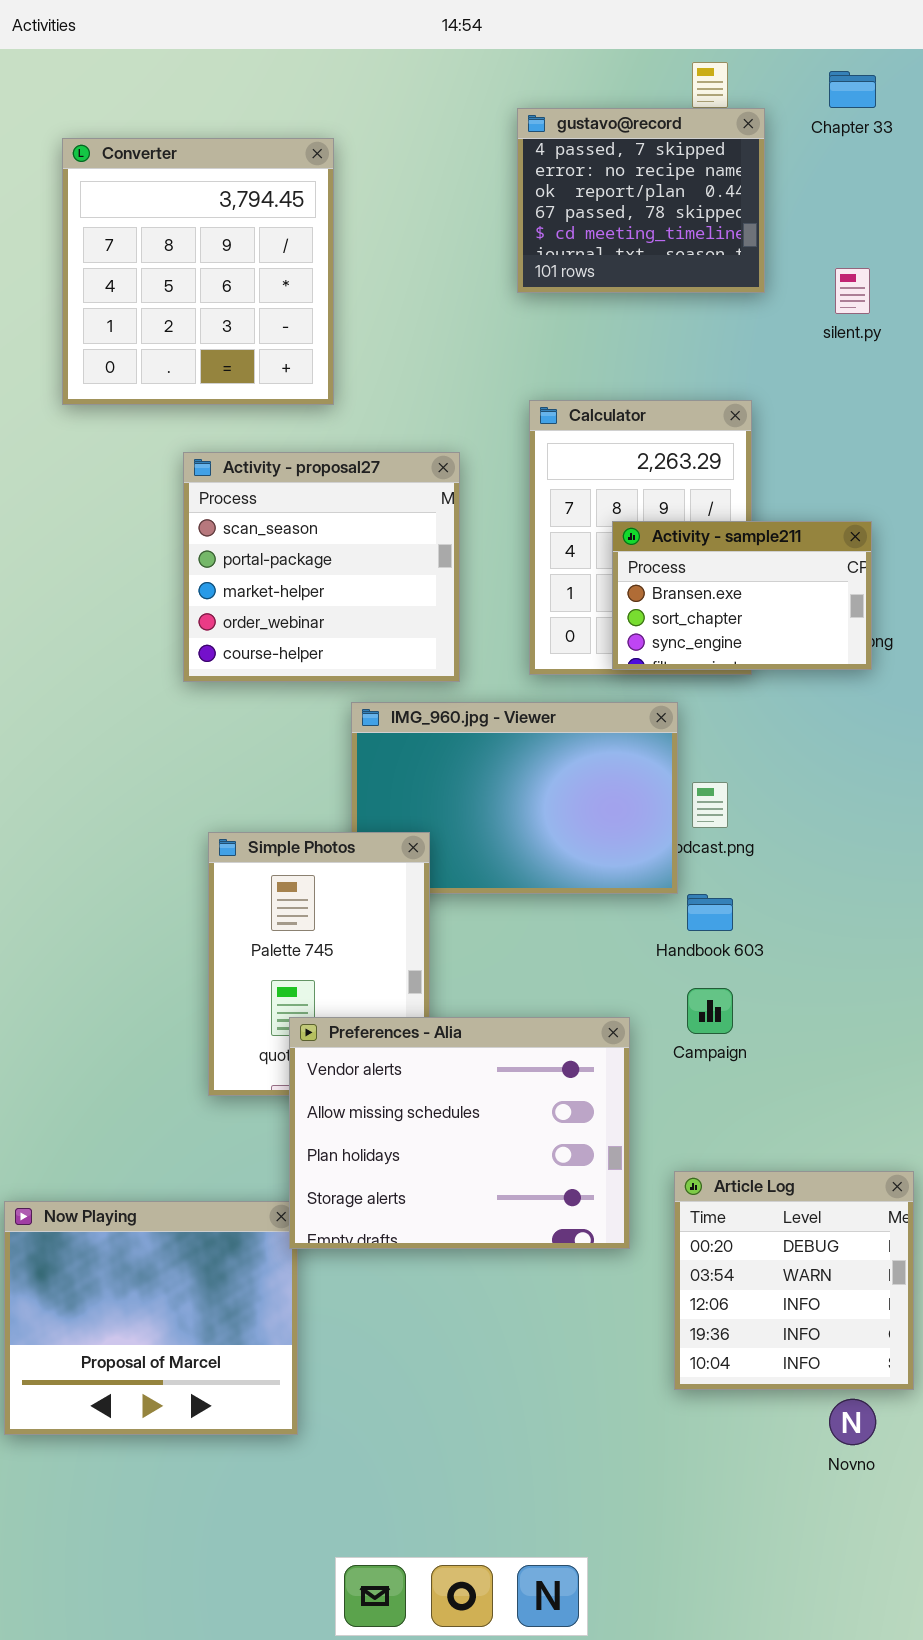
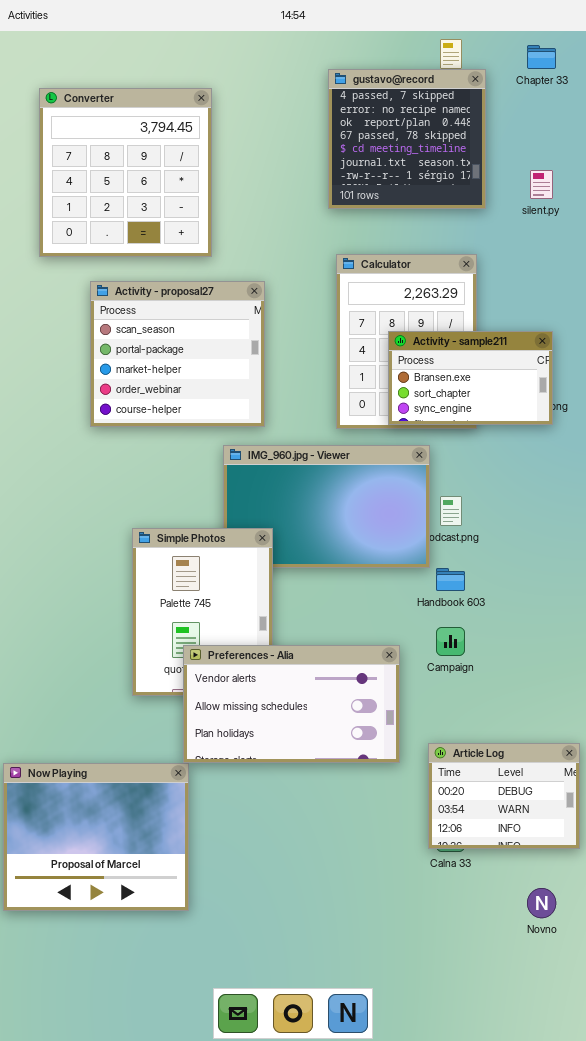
gustavo@record: [517,108,765,293] -> [328,69,486,209], resized
Activity - proposal27: [183,452,460,682] -> [90,281,265,427], moved
Preferences - Alia: [289,1017,630,1249] -> [183,645,400,763], resized
Article Log: [674,1171,914,1390] -> [428,743,580,849], resized

